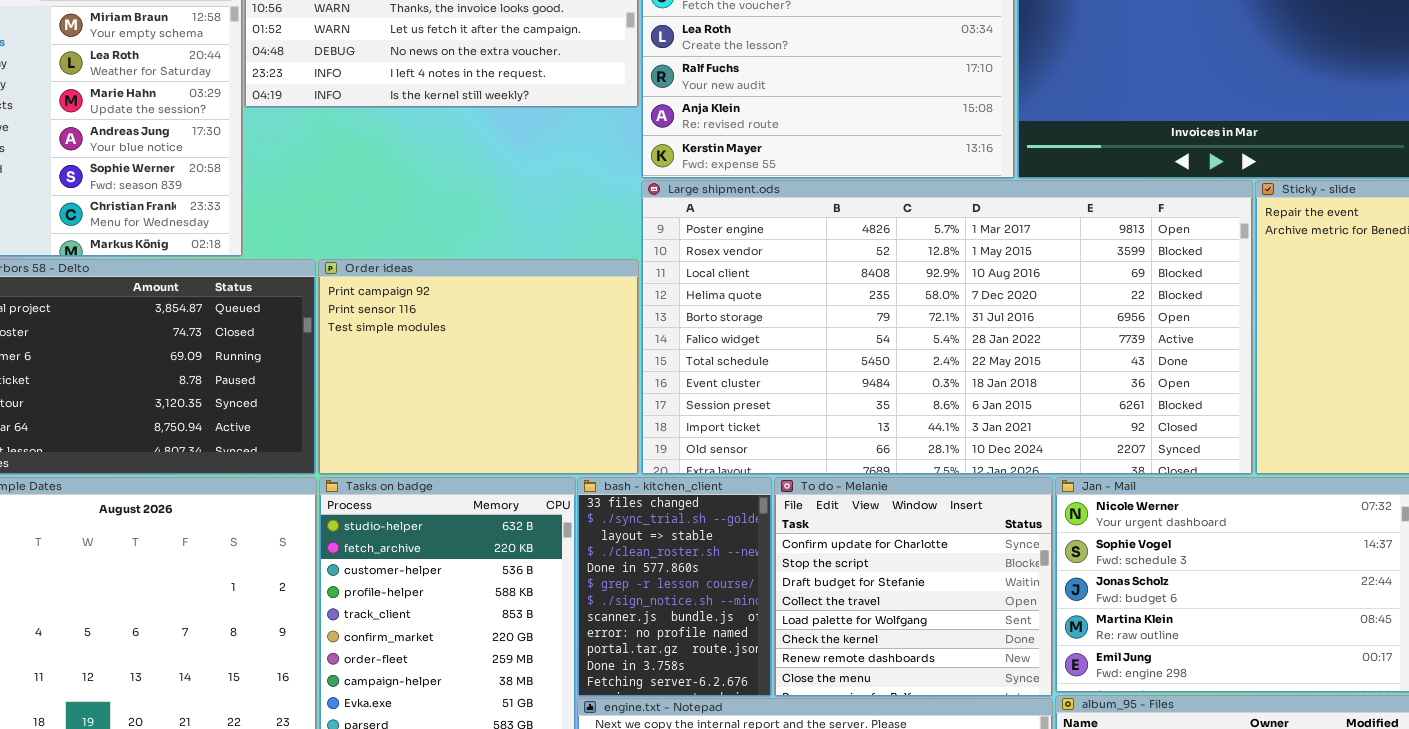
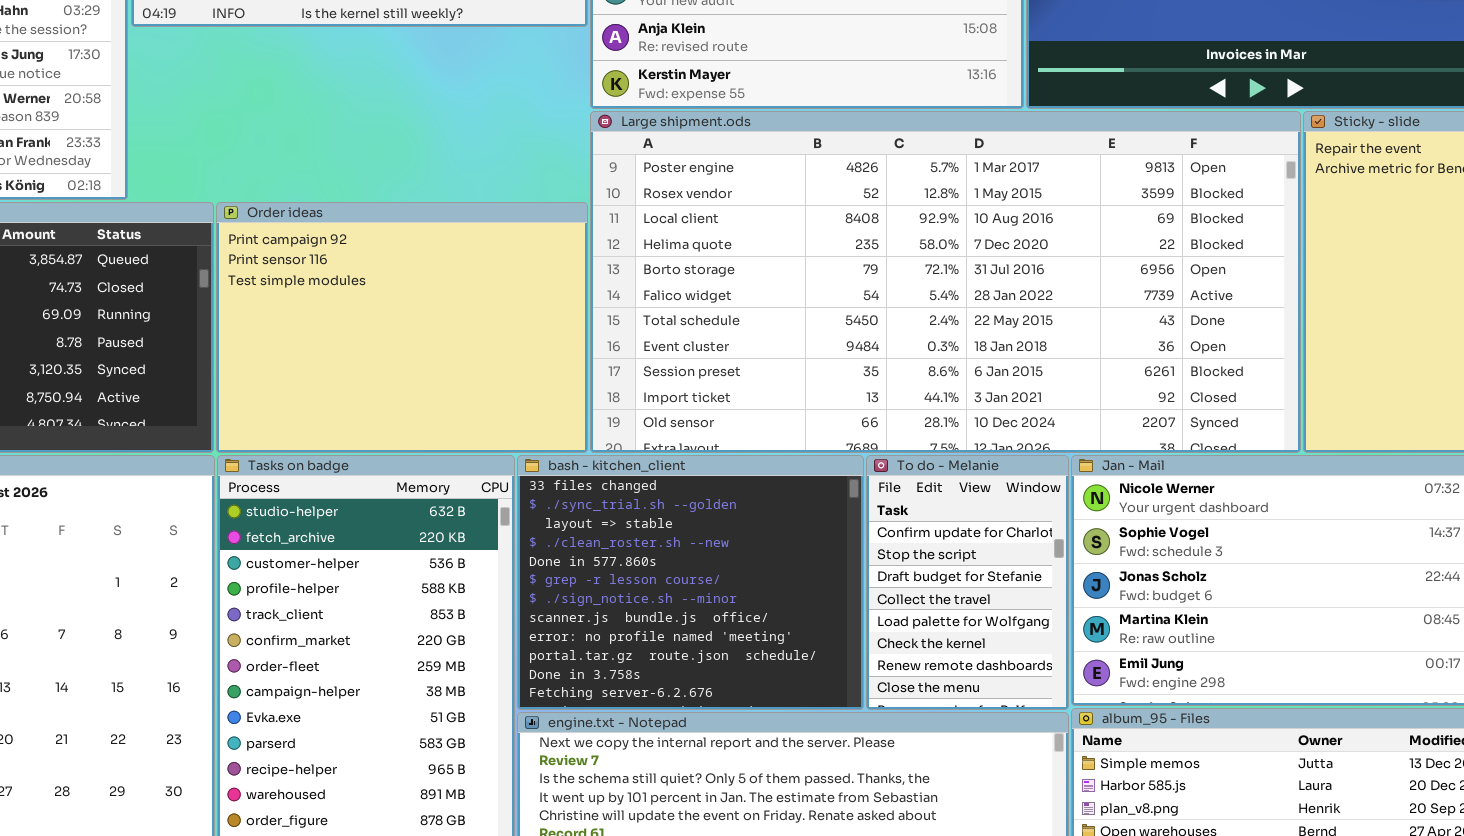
bash - kitchen_client: [577,477,772,697] -> [517,455,864,710], resized
To do - Melanie: [774,477,1053,697] -> [866,455,1069,710], resized

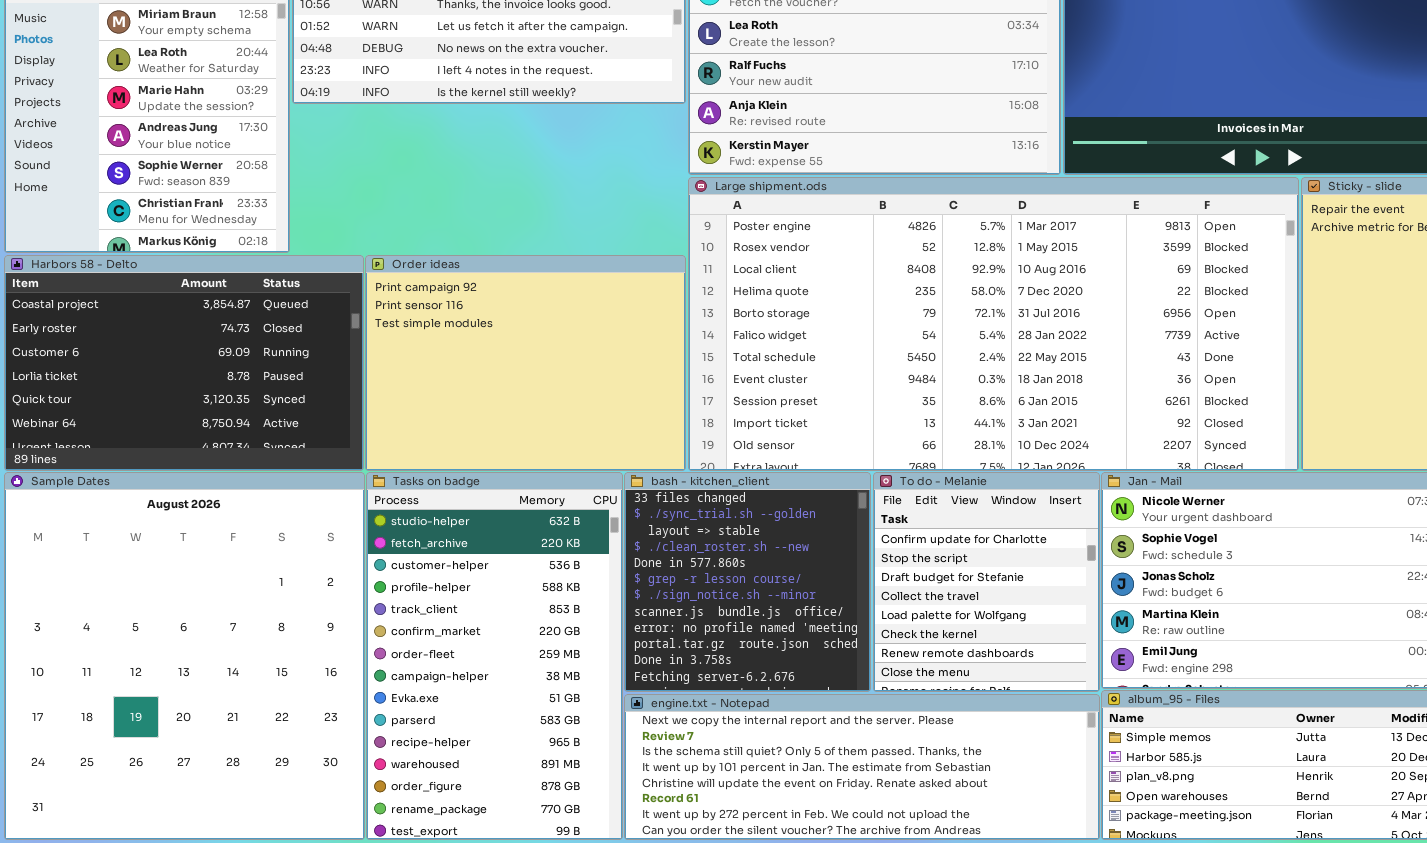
bash - kitchen_client: [517,455,864,710] -> [624,472,871,692], resized
To do - Melanie: [866,455,1069,710] -> [873,472,1100,692], resized

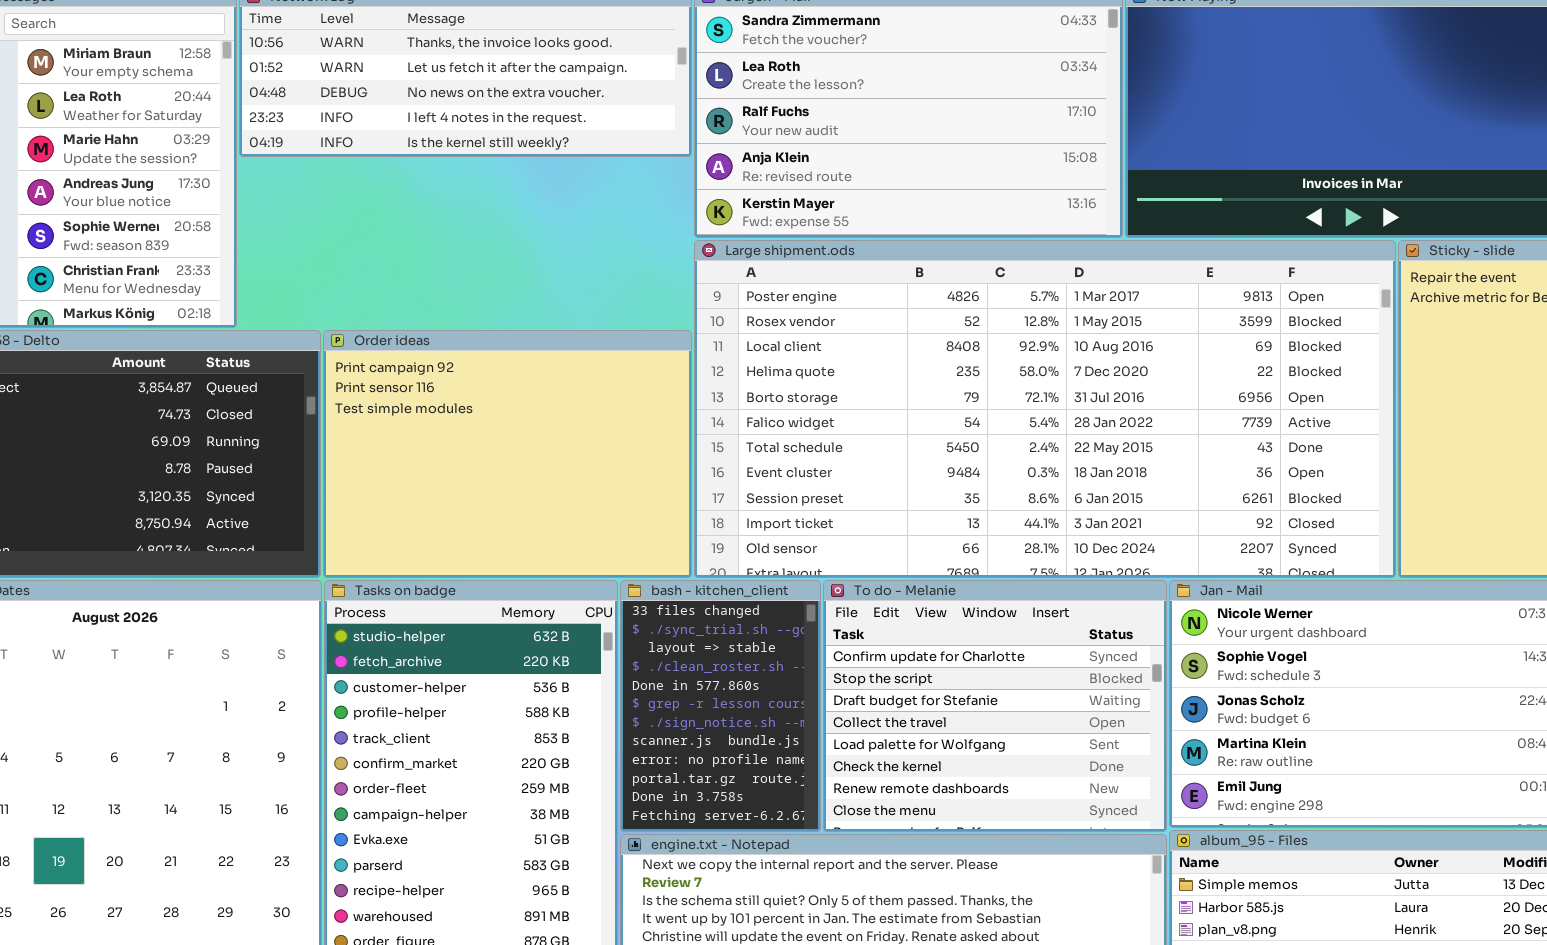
bash - kitchen_client: [624,472,871,692] -> [620,580,821,832], resized
To do - Melanie: [873,472,1100,692] -> [823,580,1167,832], resized

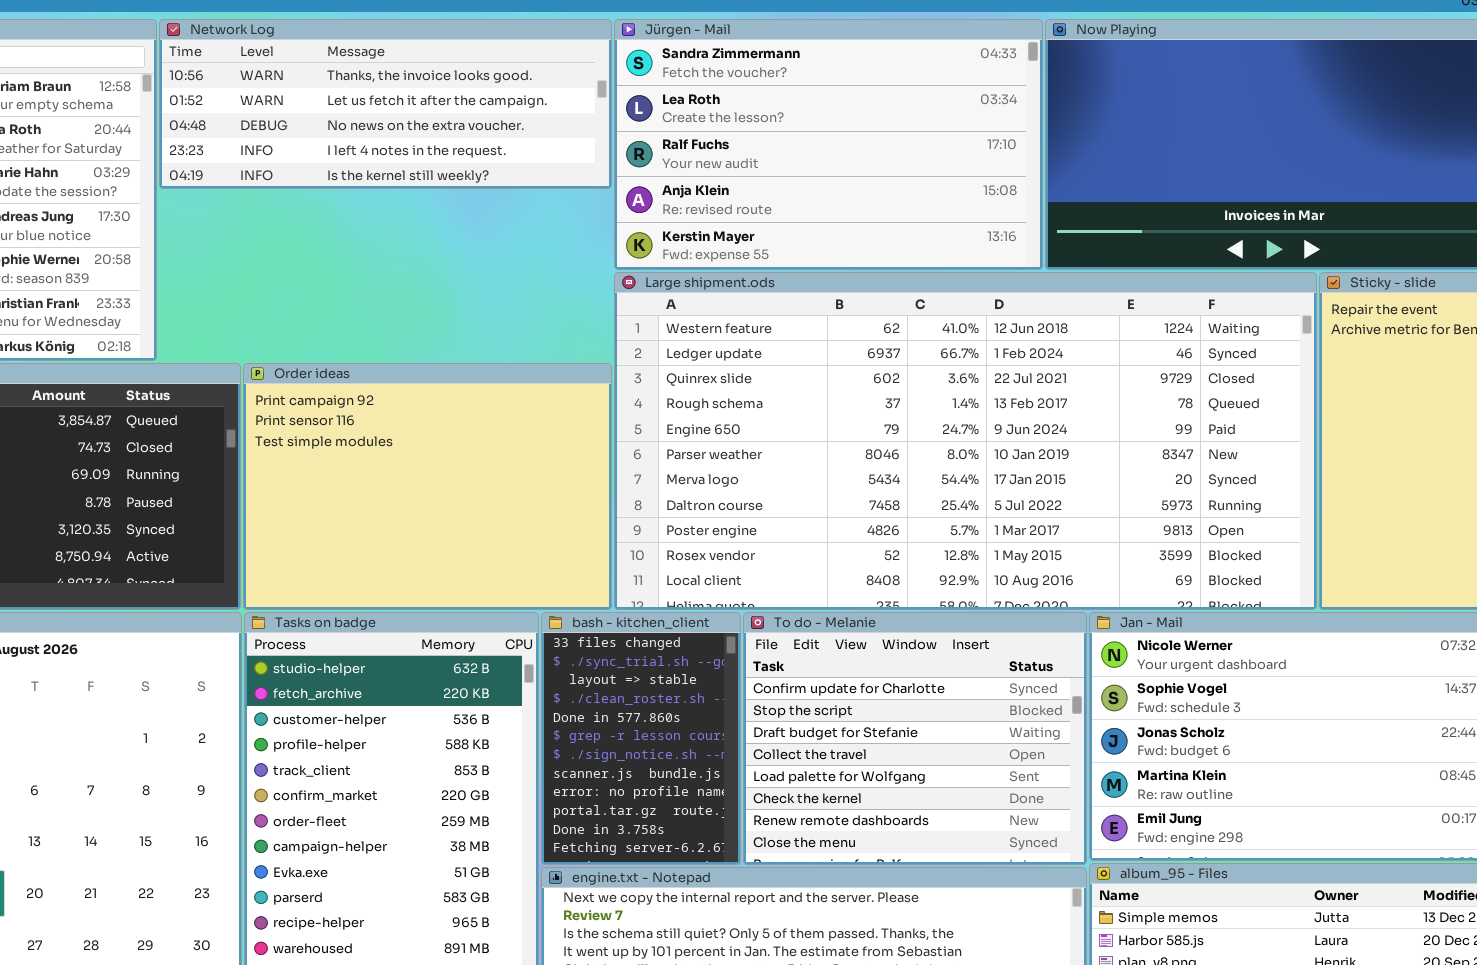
Large shipment.ods: [694,240,1396,578] -> [614,272,1317,610], scrolled up 8 rows

